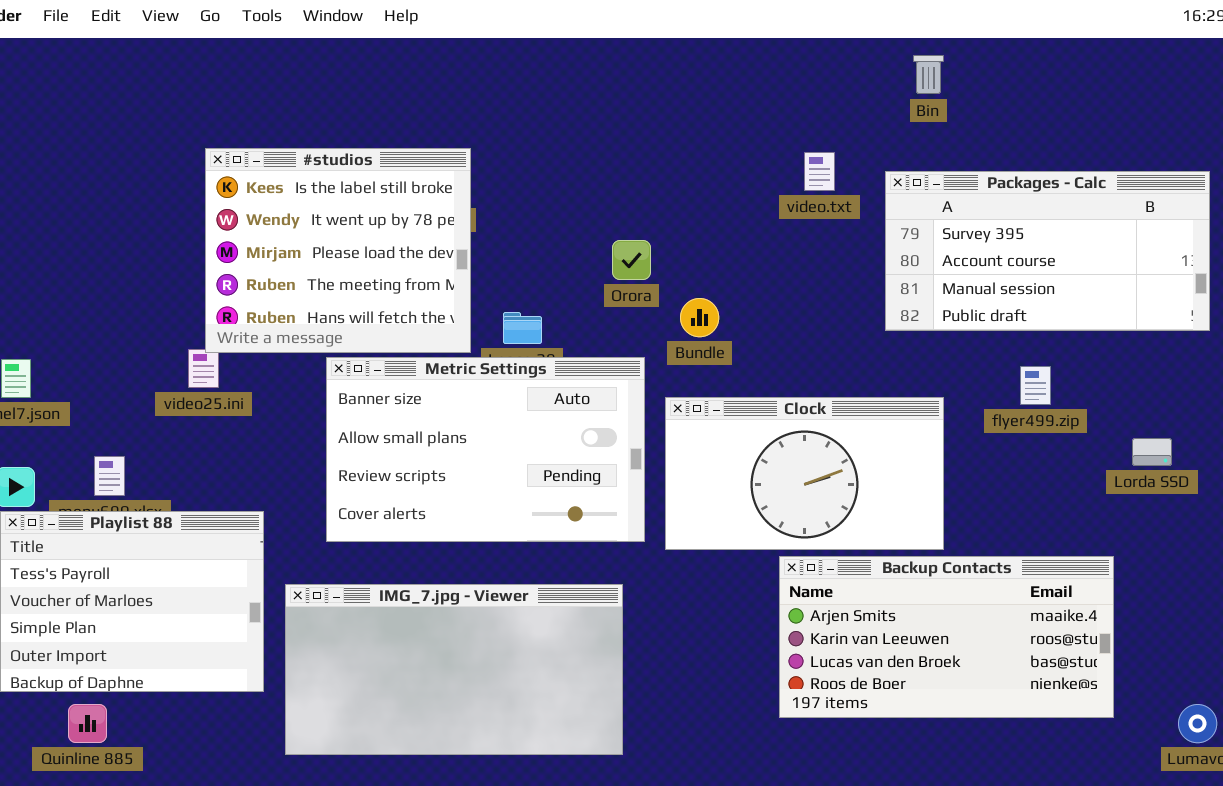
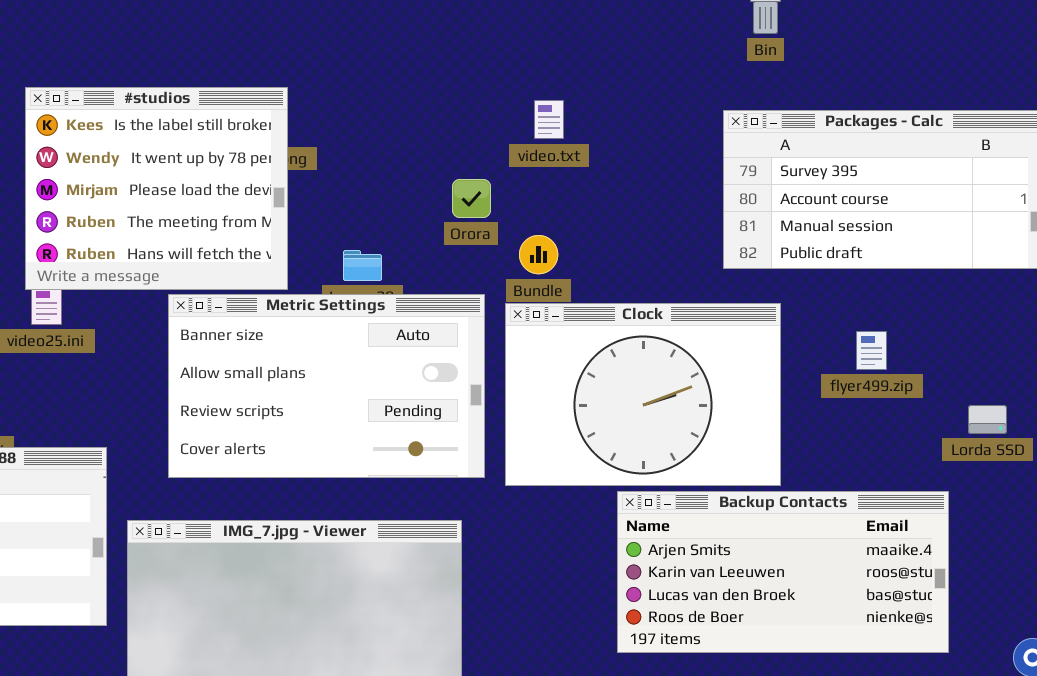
#studios: [205,148,471,353] -> [25,87,288,290], moved
video.txt: [804,152,835,191] -> [534,100,564,139], moved
flyer499.zip: [1020,366,1051,405] -> [856,331,887,370], moved
Clock: [665,397,944,550] -> [505,303,781,486], resized
Lorda SSD: [1132,438,1172,466] -> [968,405,1007,434], moved

